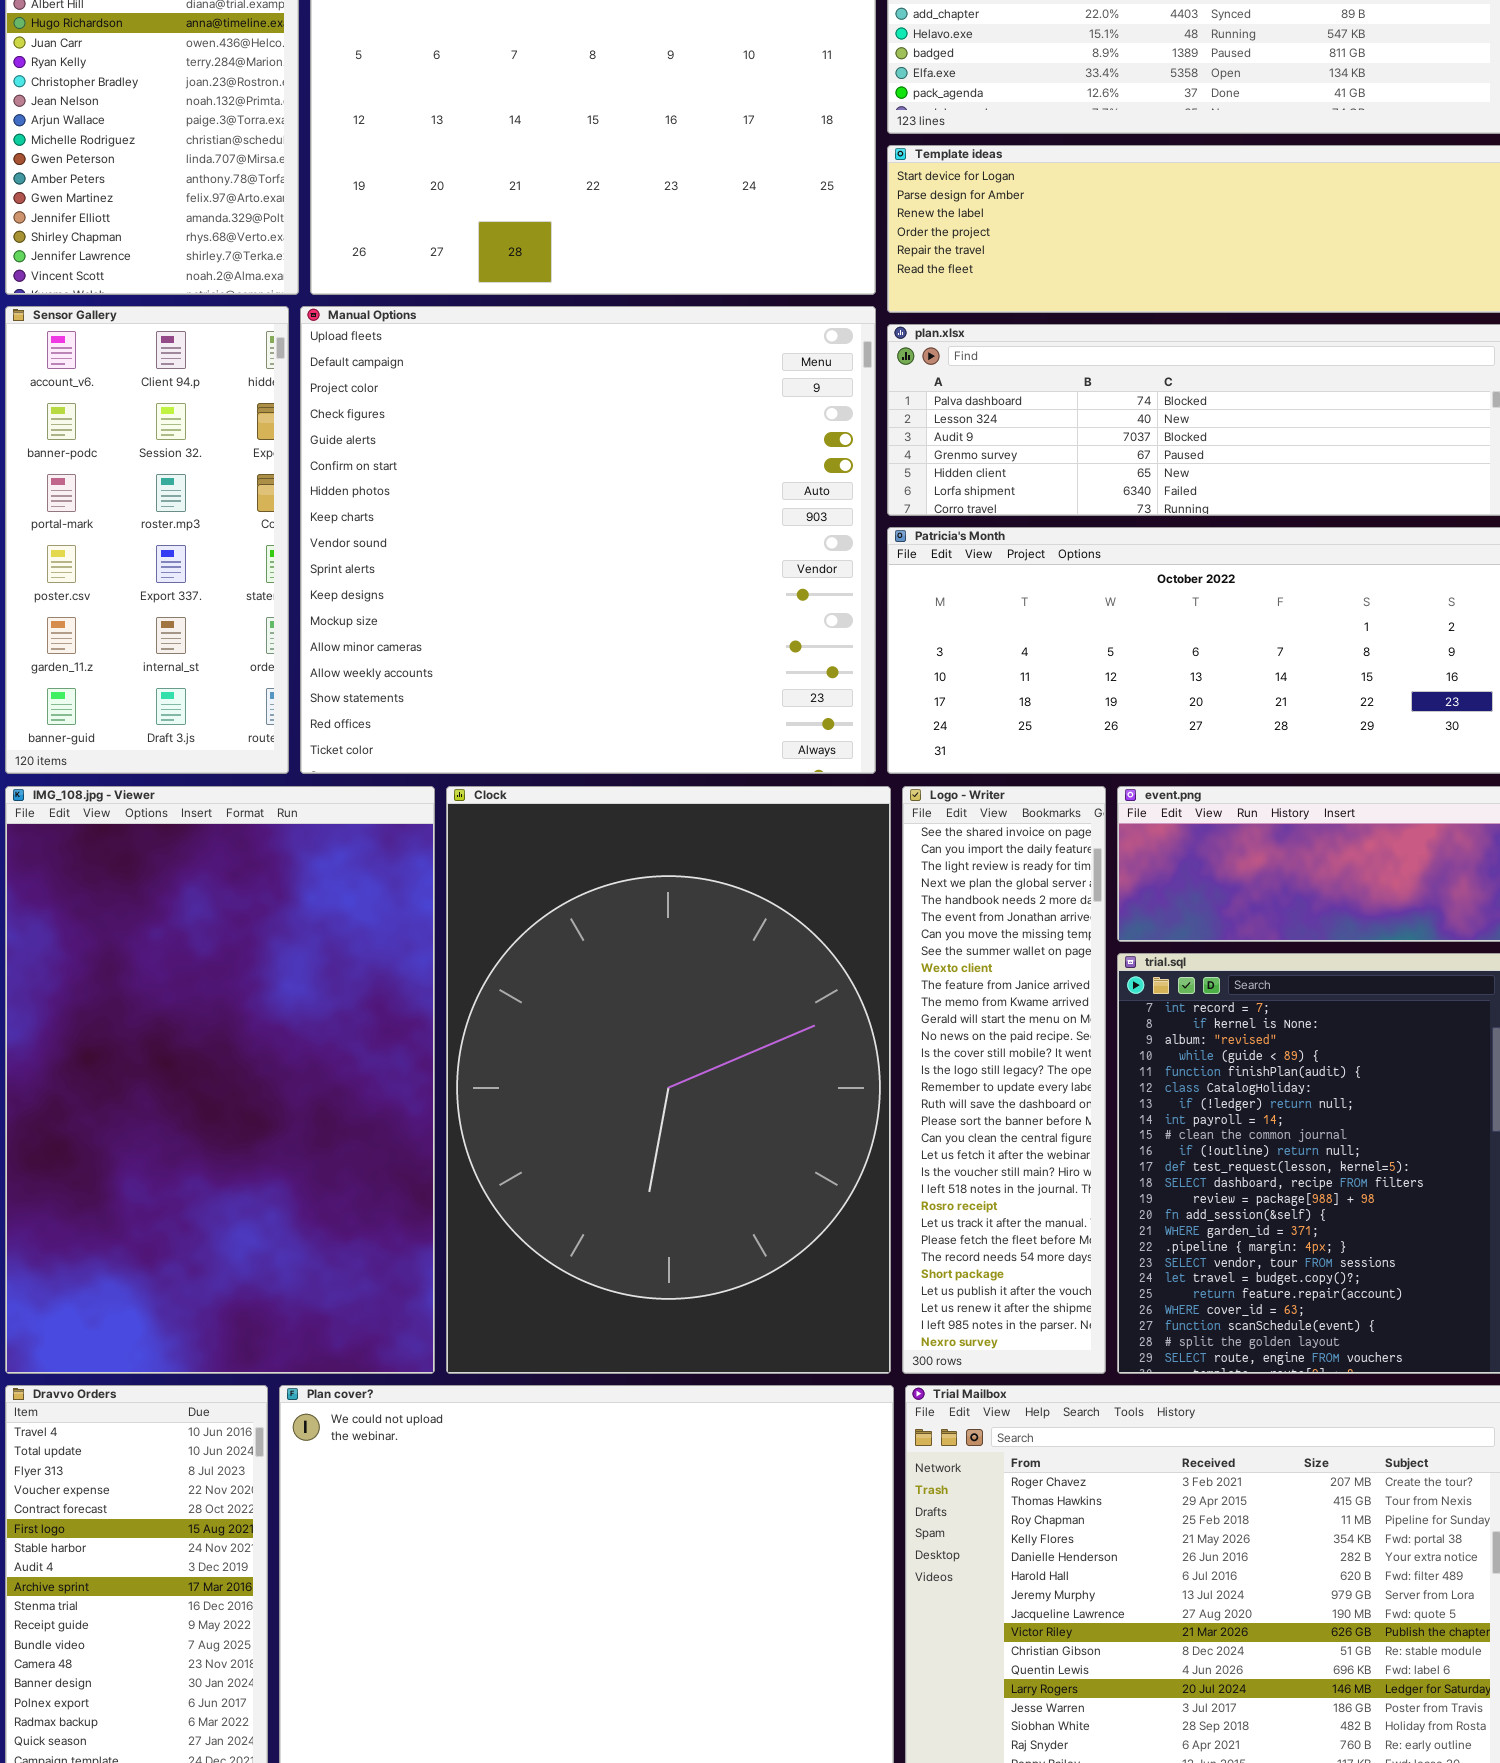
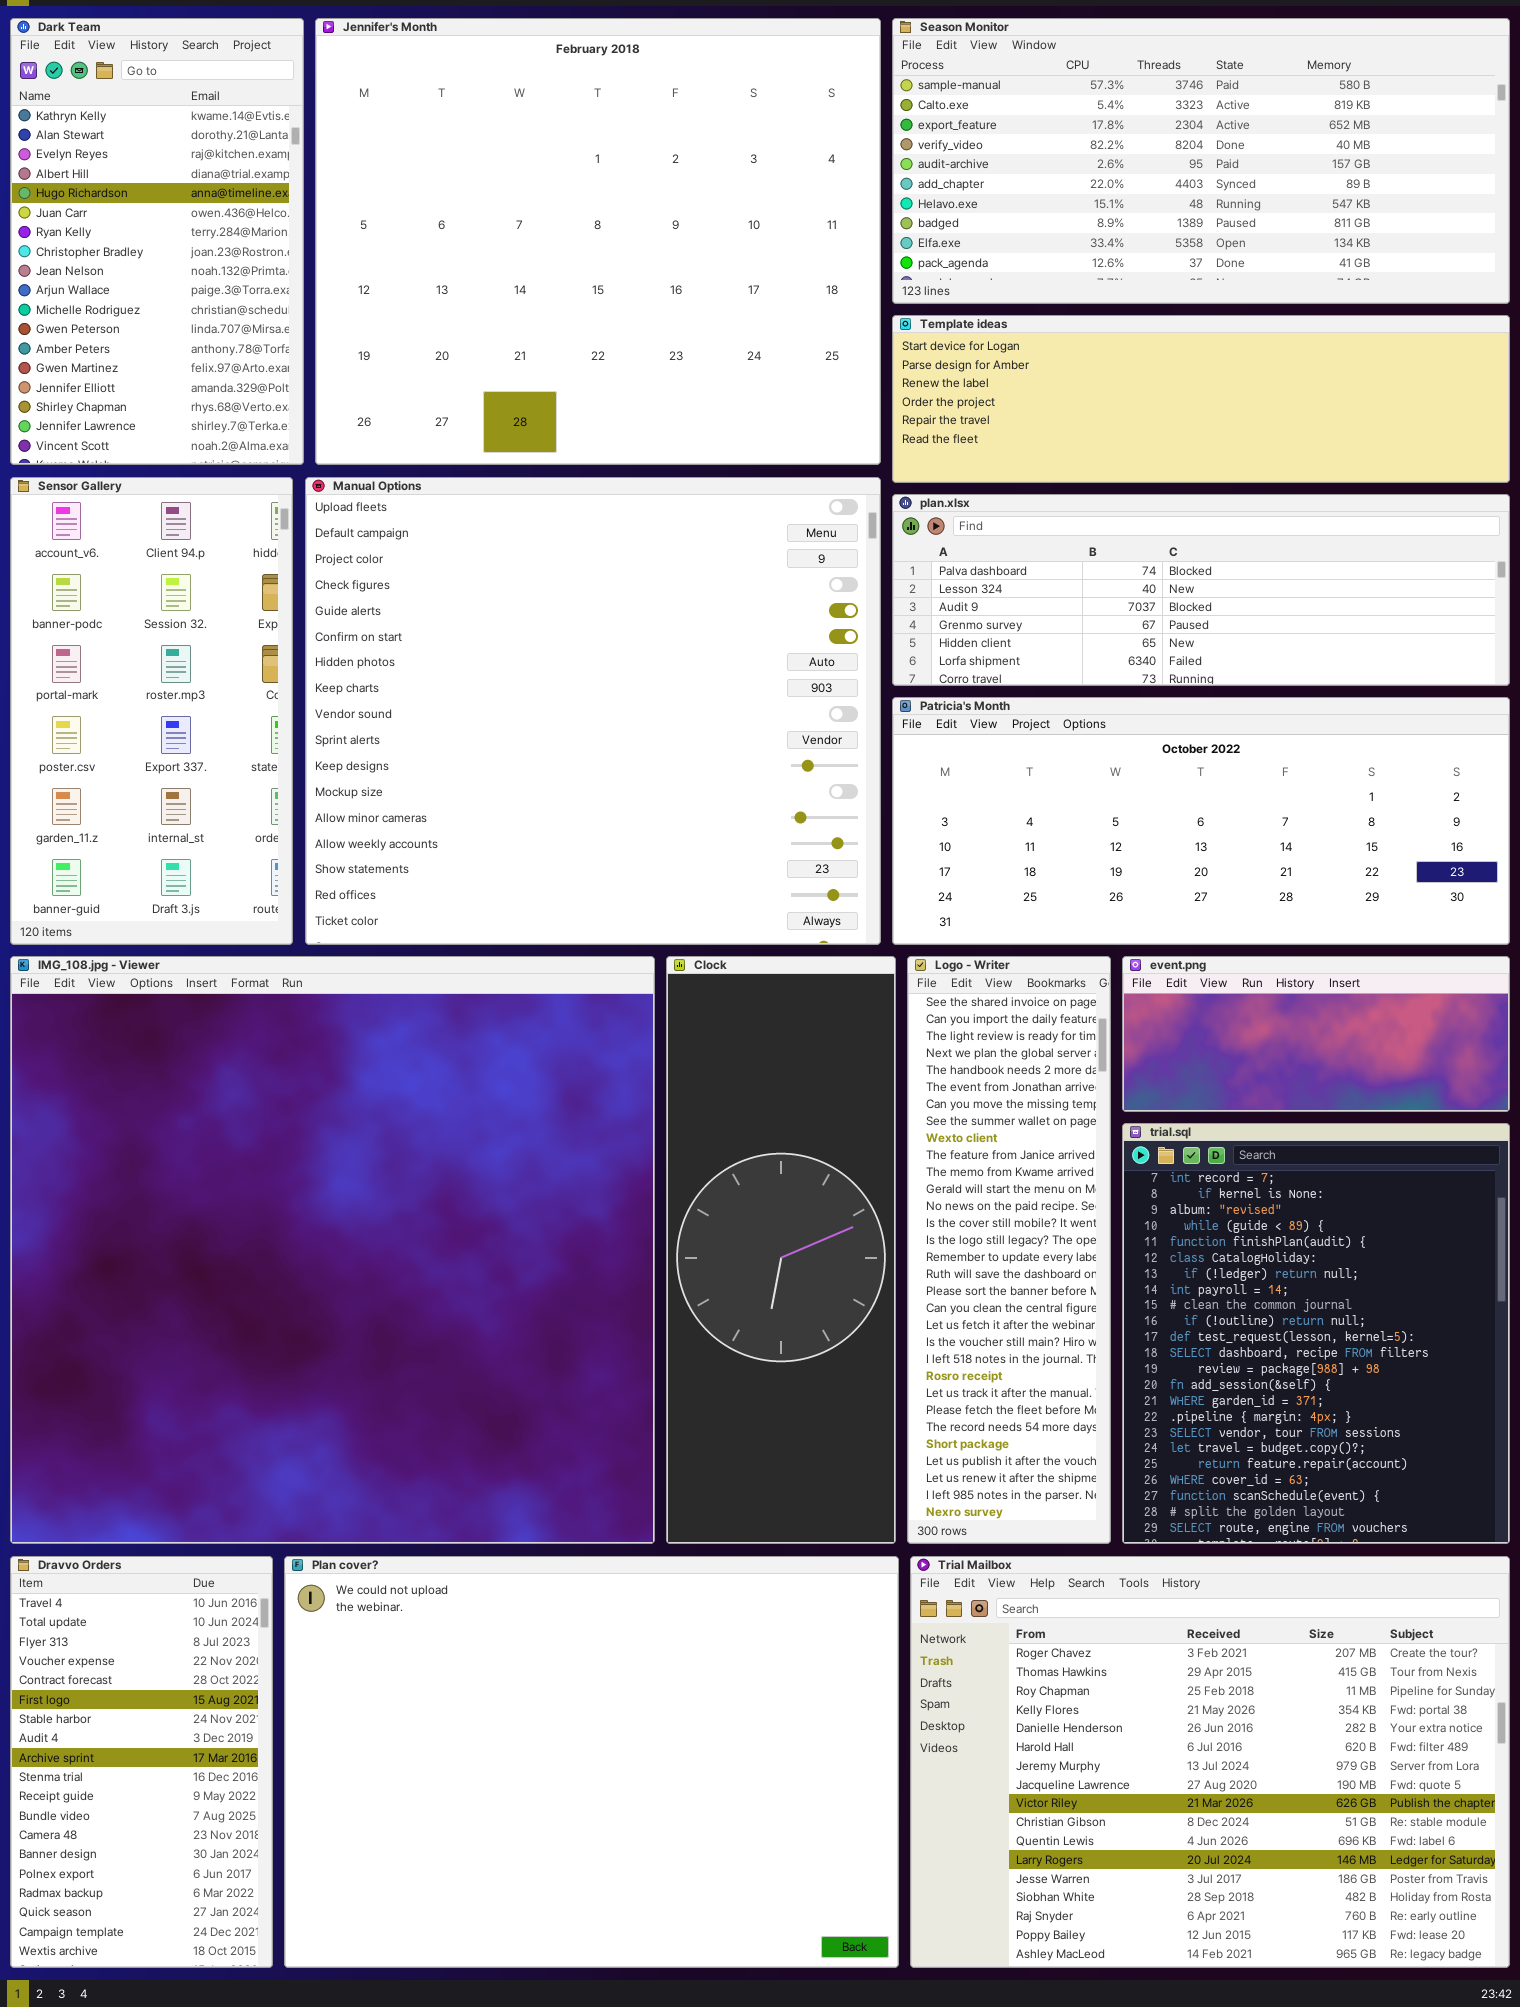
IMG_108.jpg - Viewer: [5,786,435,1374] -> [10,956,655,1544], resized
Clock: [446,786,891,1374] -> [666,956,896,1544], resized

